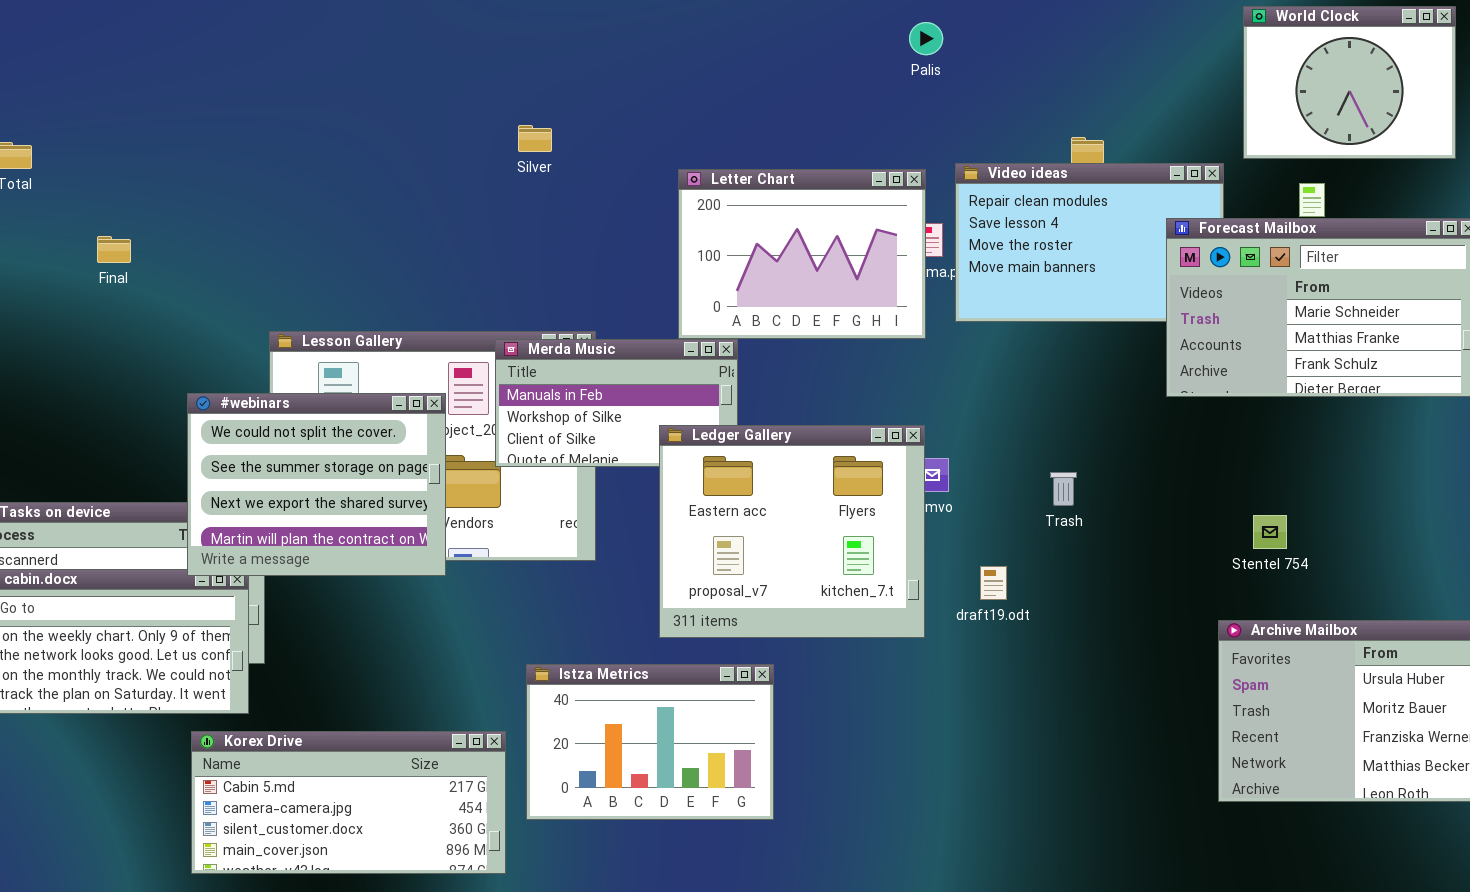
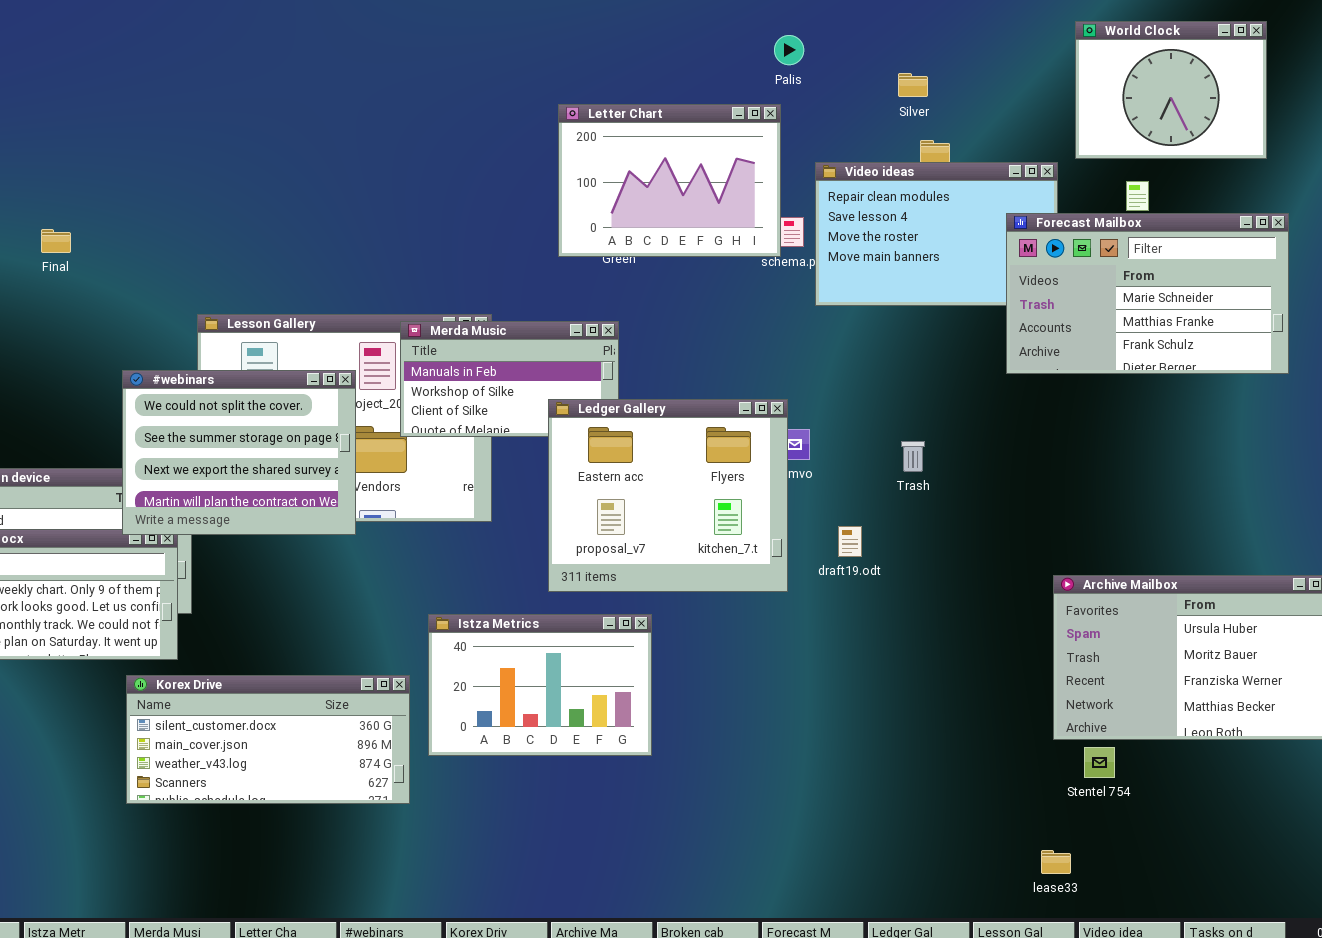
Silver: [518,125,552,152] -> [898,73,928,97], moved
Letter Chart: [678,169,926,339] -> [558,104,781,257], moved
Stentel 754: [1253,515,1287,549] -> [1084,747,1115,778], moved
Korex Drive: [191,731,506,874] -> [126,675,410,804], scrolled down 2 rows

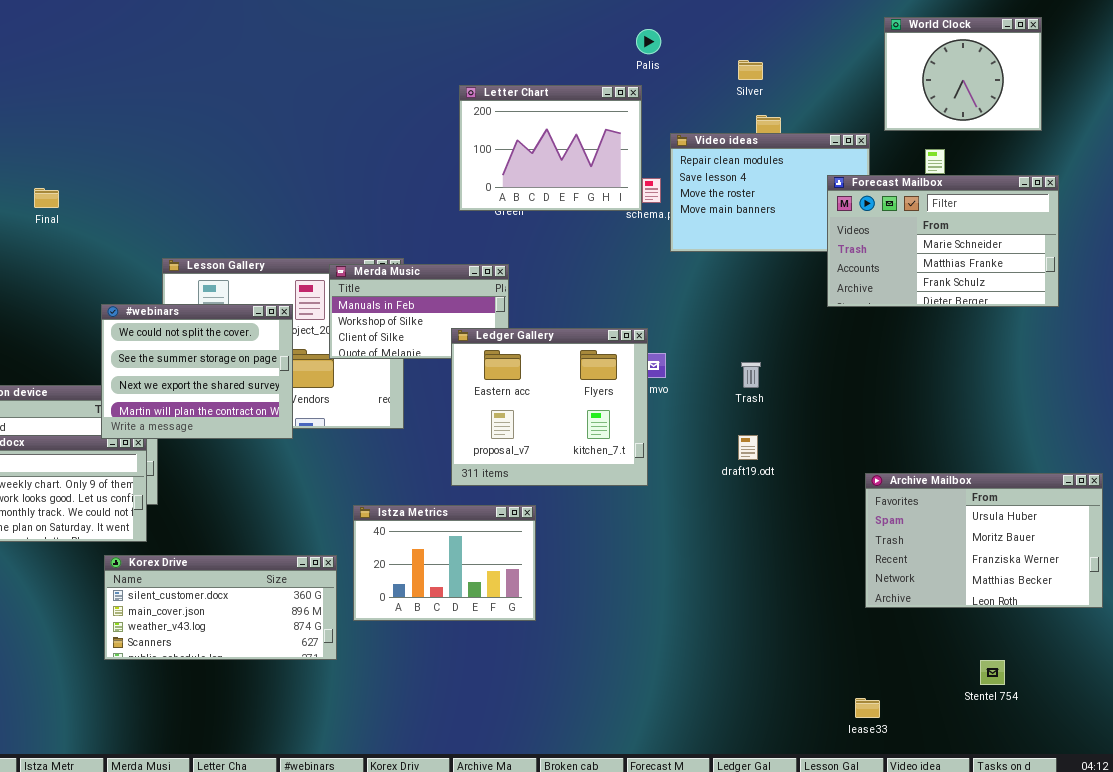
draft19.odt: [838,526,862,557] -> [738,435,758,460], moved
Stentel 754: [1084,747,1115,778] -> [980,660,1005,685], moved

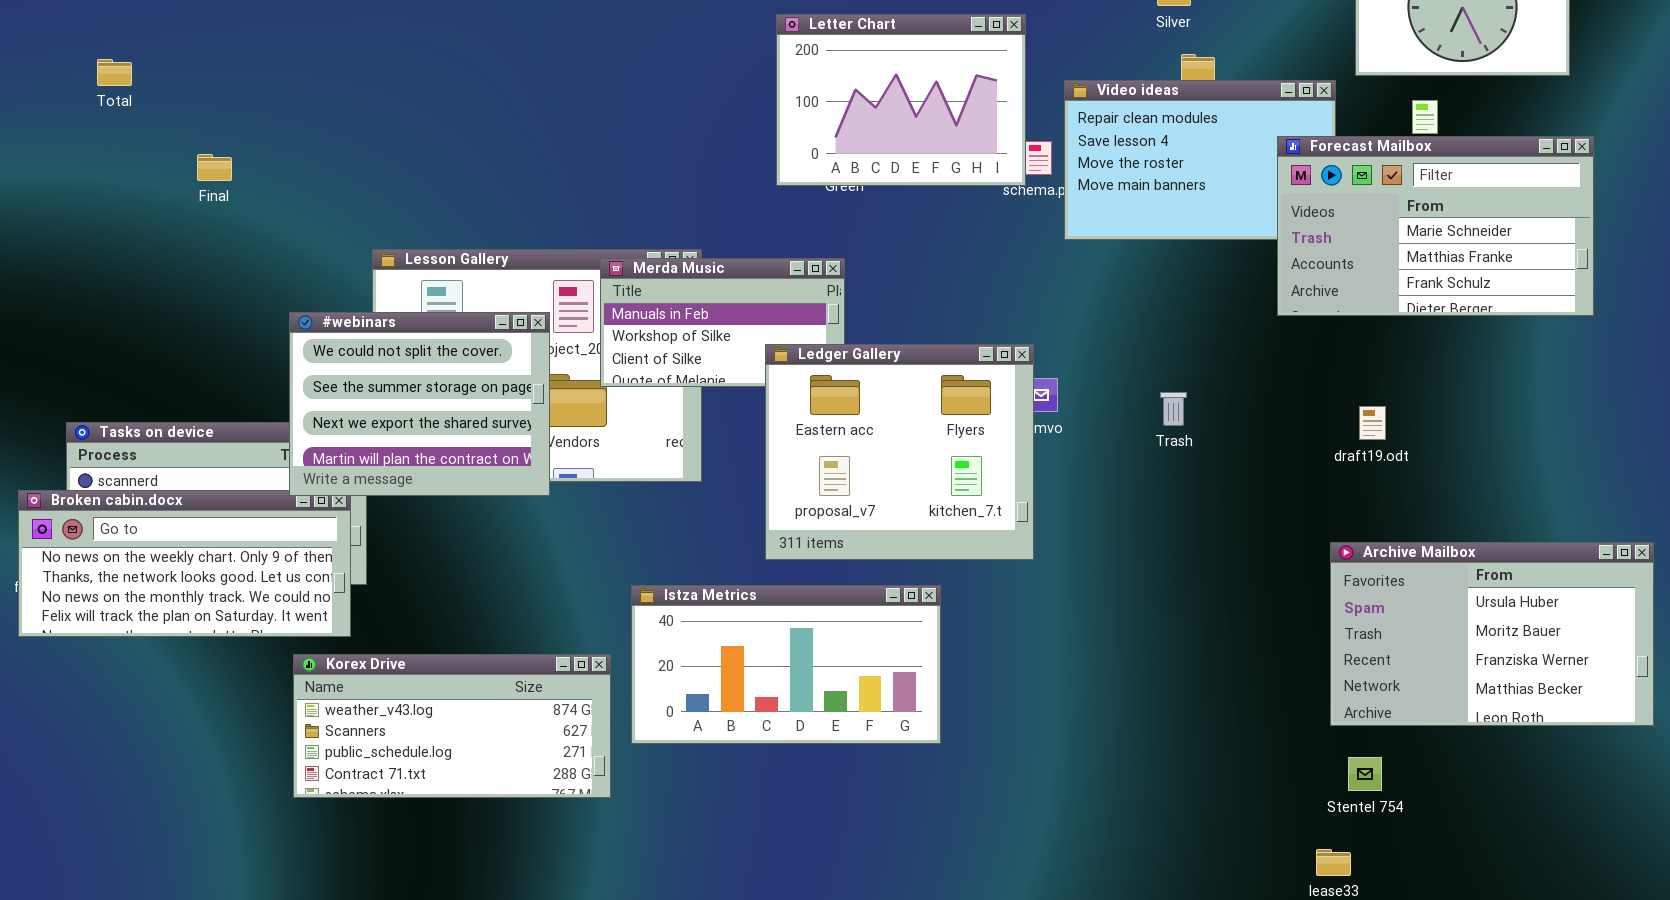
draft19.odt: [738,435,758,460] -> [1359,406,1386,440], moved
Istza Metrics: [353,505,536,621] -> [631,585,941,744], resized
Korex Drive: [104,555,337,660] -> [293,654,611,798], scrolled down 2 rows
Stentel 754: [980,660,1005,685] -> [1348,757,1382,791], moved

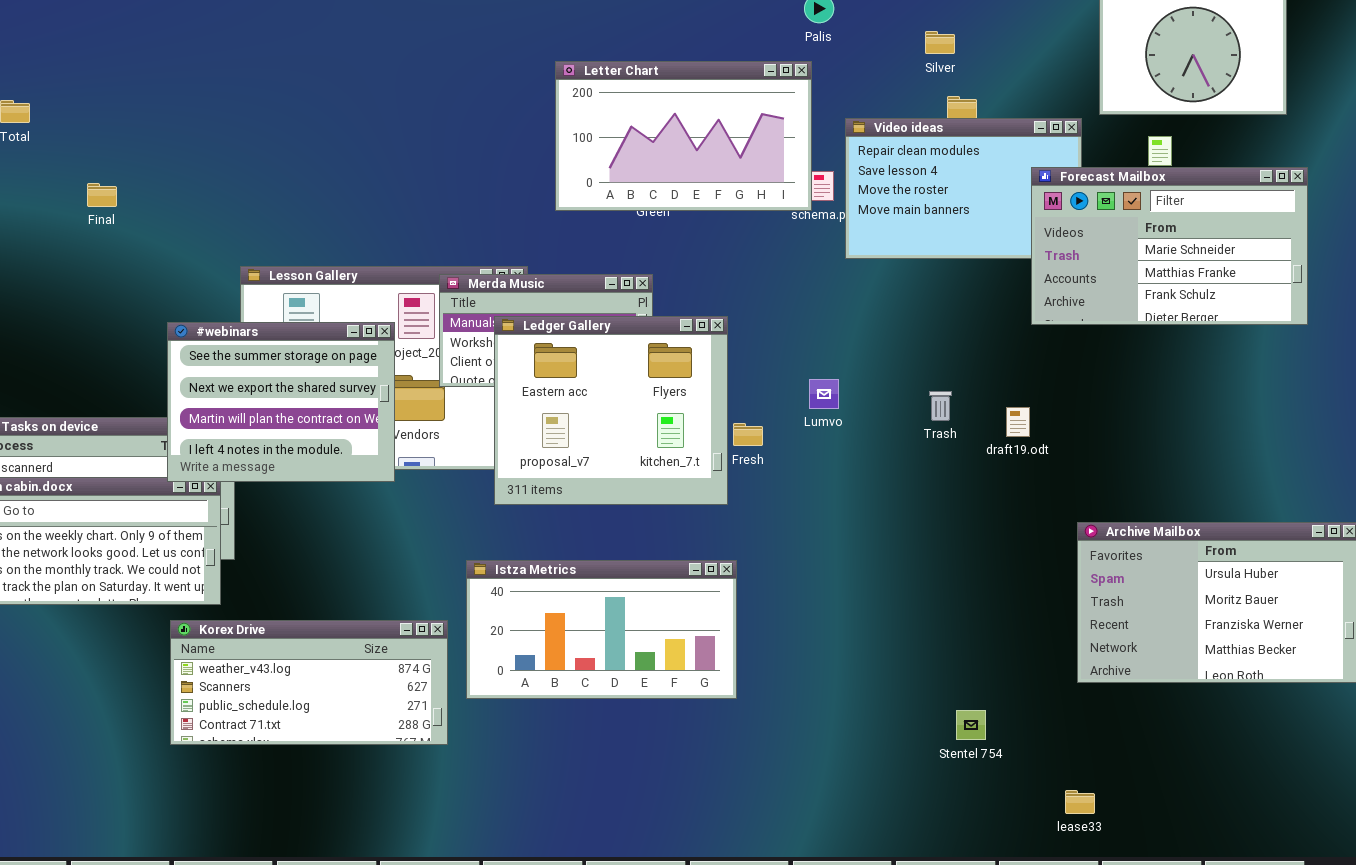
Letter Chart: [776,14,1026,186] -> [555,61,812,211], resized
#webinars: [289,312,550,496] -> [167,322,395,482], scrolled down 1 row
Ledger Gallery: [765,344,1034,560] -> [494,316,728,505], moved
draft19.odt: [1359,406,1386,440] -> [1006,407,1030,437], moved
Stentel 754: [1348,757,1382,791] -> [956,710,986,740], moved

